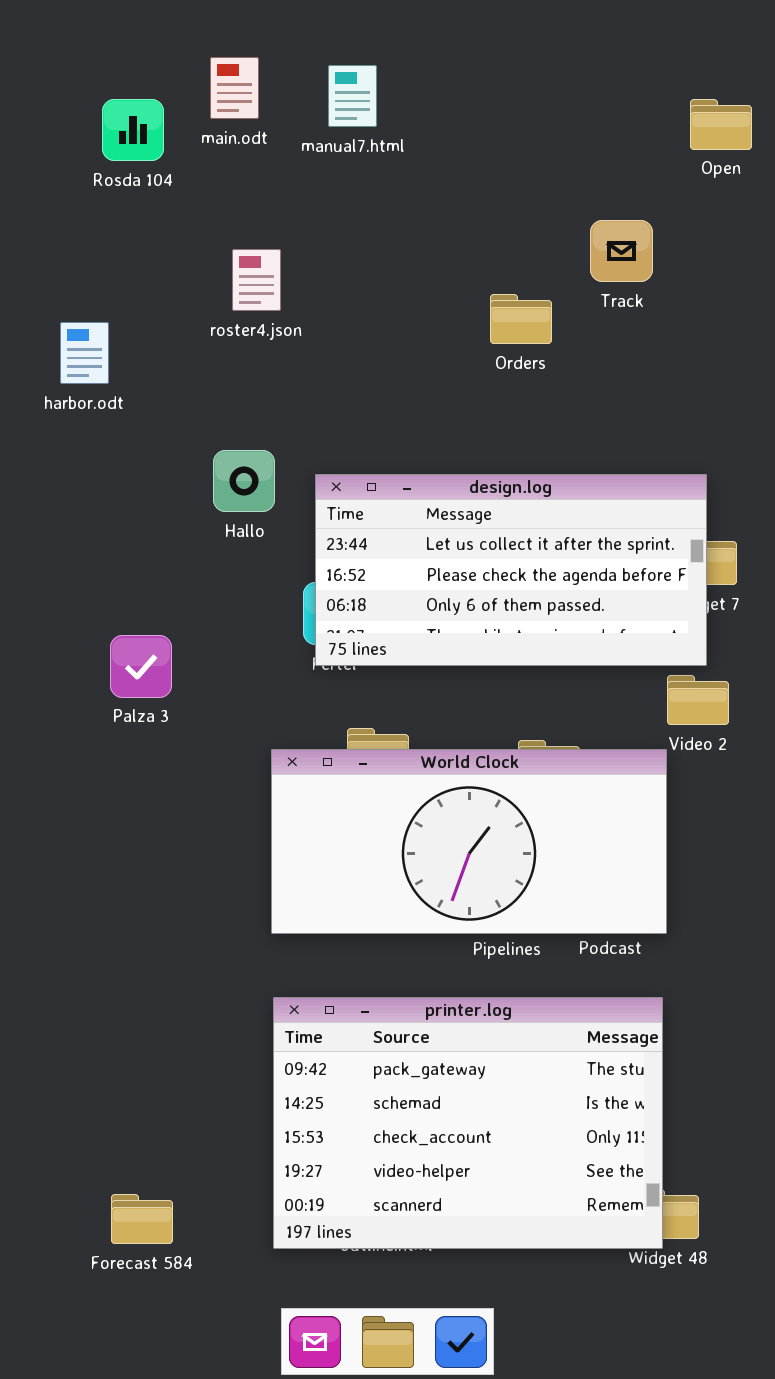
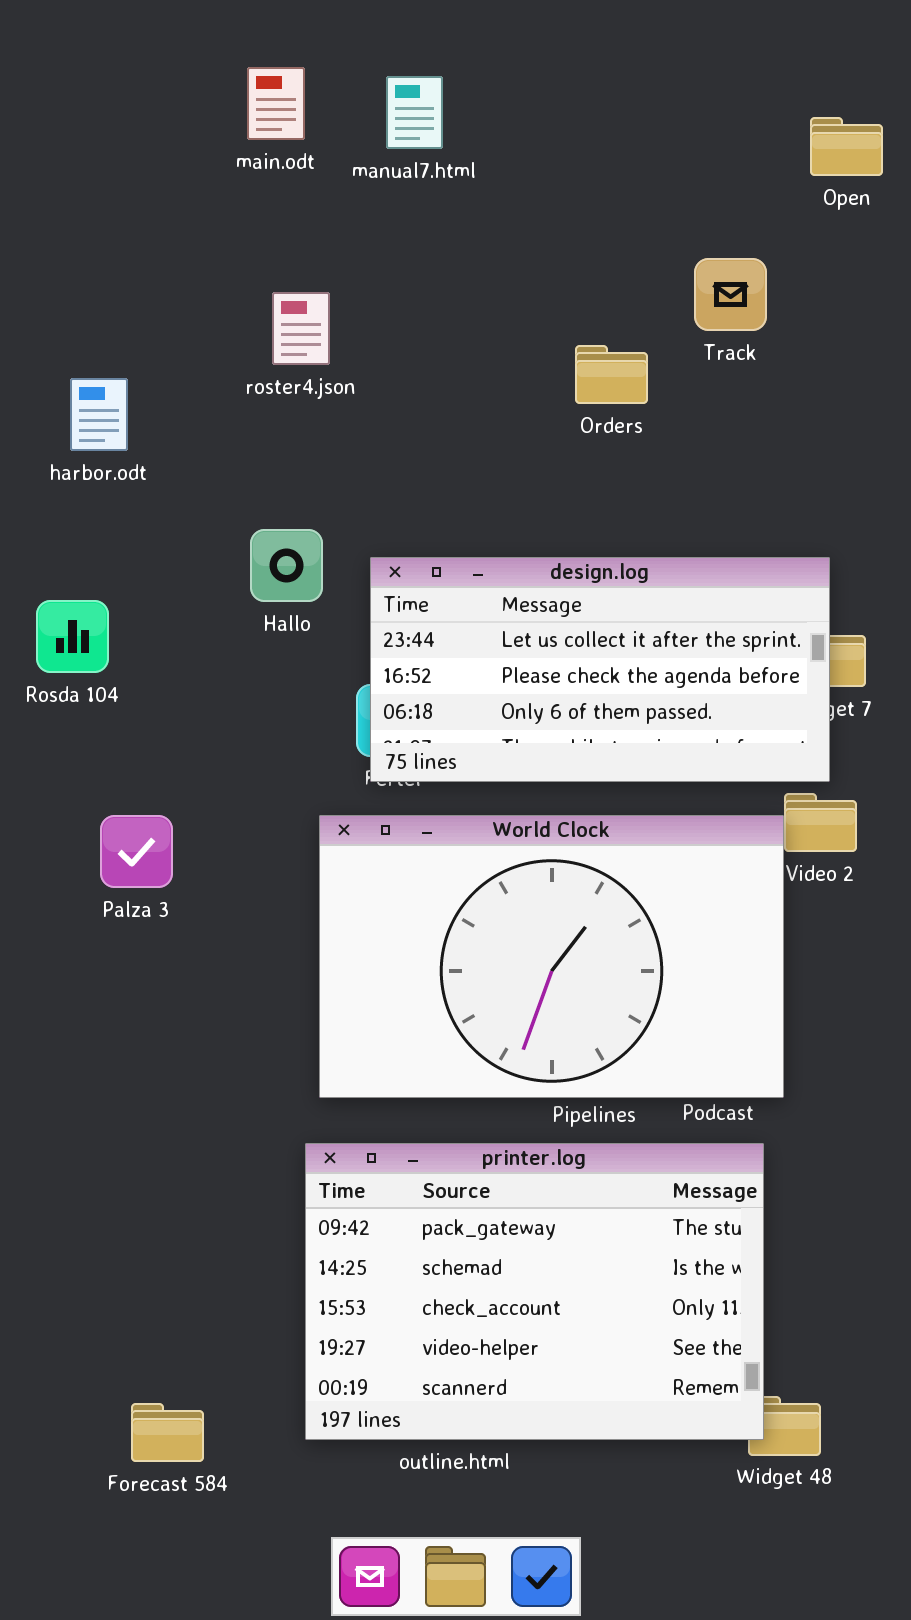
Rosda 104: [102,99,164,161] -> [36,600,109,673], moved
Palza 3: [110,635,172,698] -> [100,815,173,888], moved
World Clock: [271,749,667,934] -> [319,815,784,1098], resized
printer.log: [273,997,663,1249] -> [305,1143,764,1440], moved

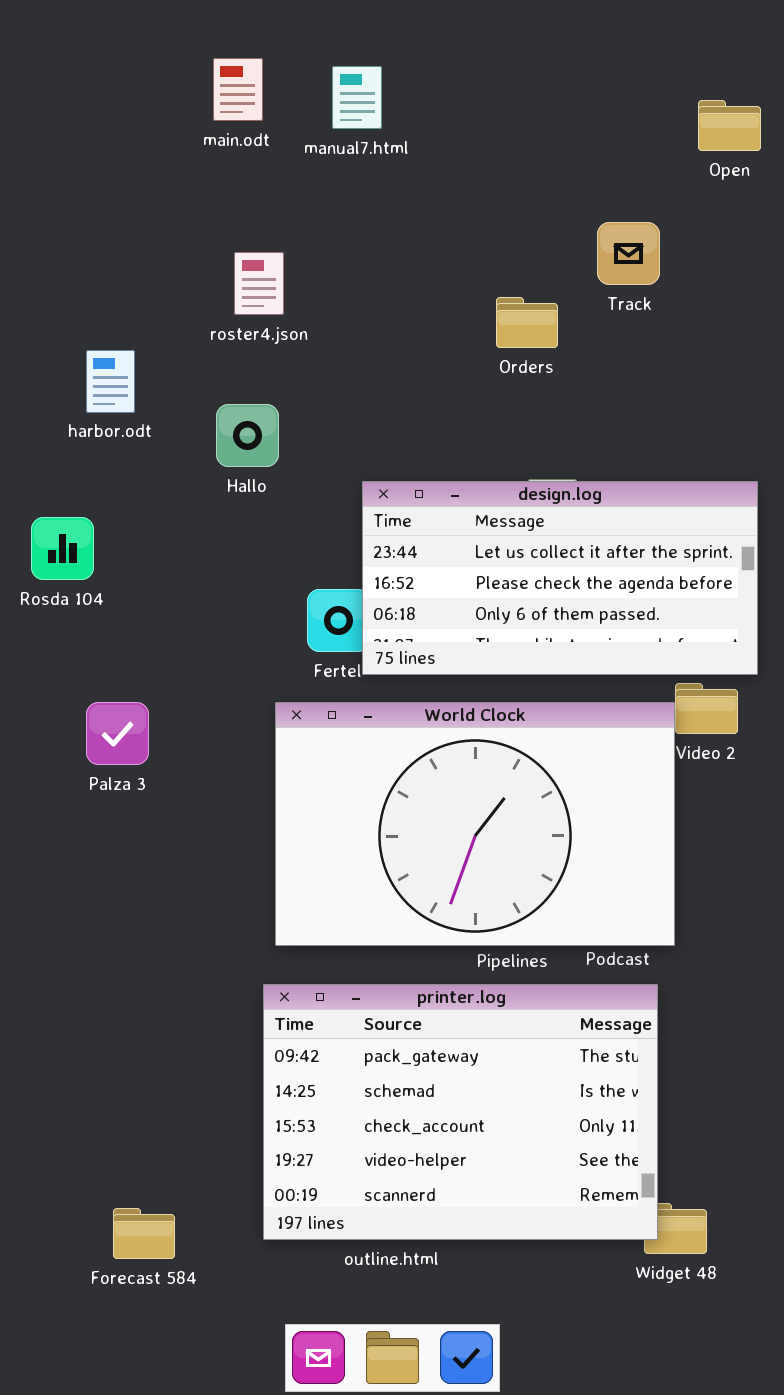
harbor.odt: [70,378,128,451] -> [86,350,135,413], moved
Hallo: [250,529,323,602] -> [216,404,279,467], moved
design.log: [370,557,830,782] -> [362,481,758,675], moved

